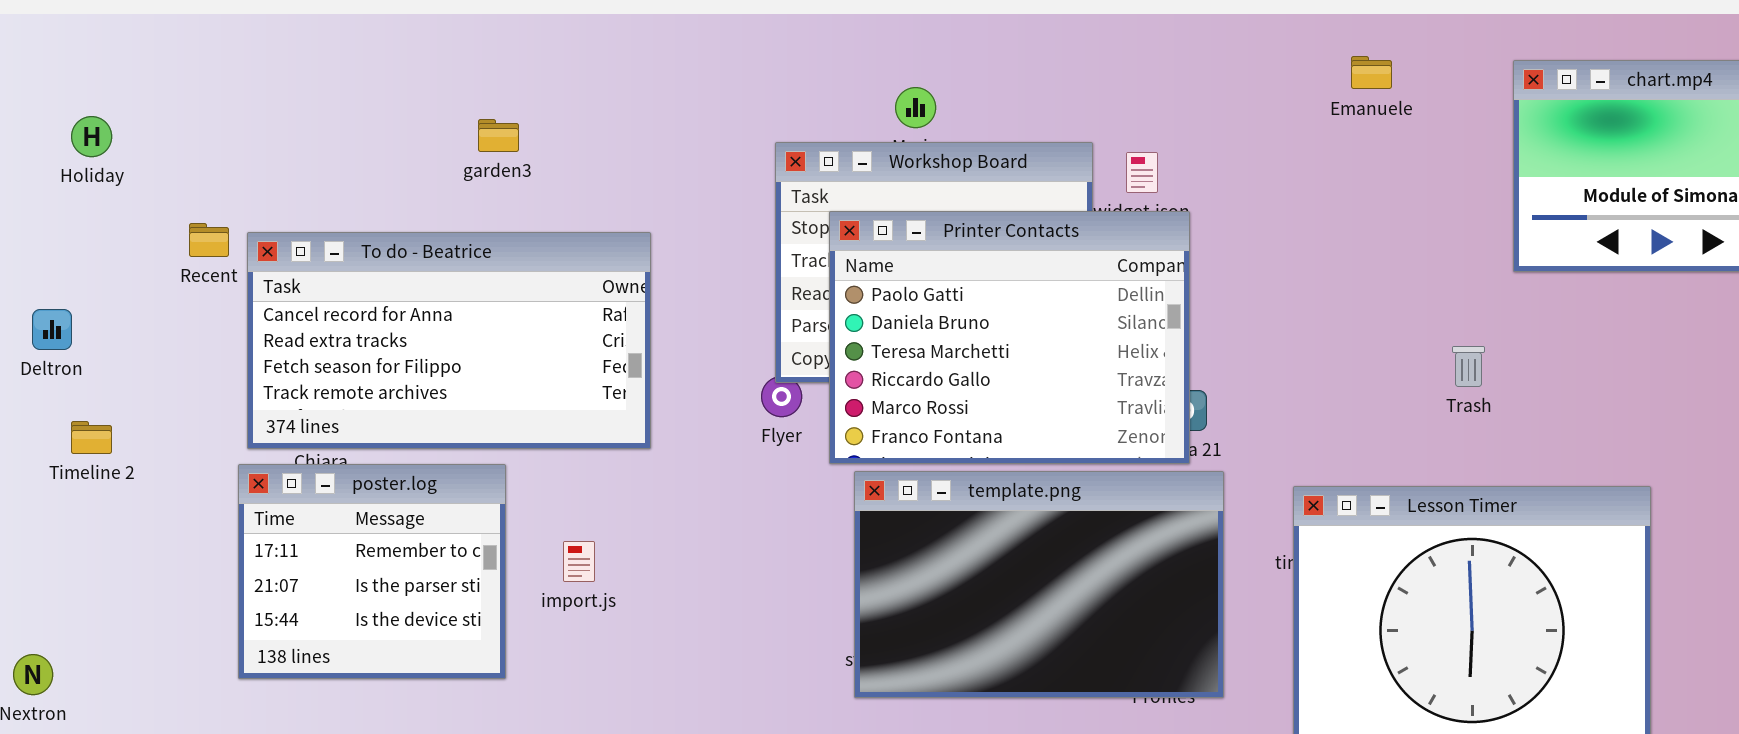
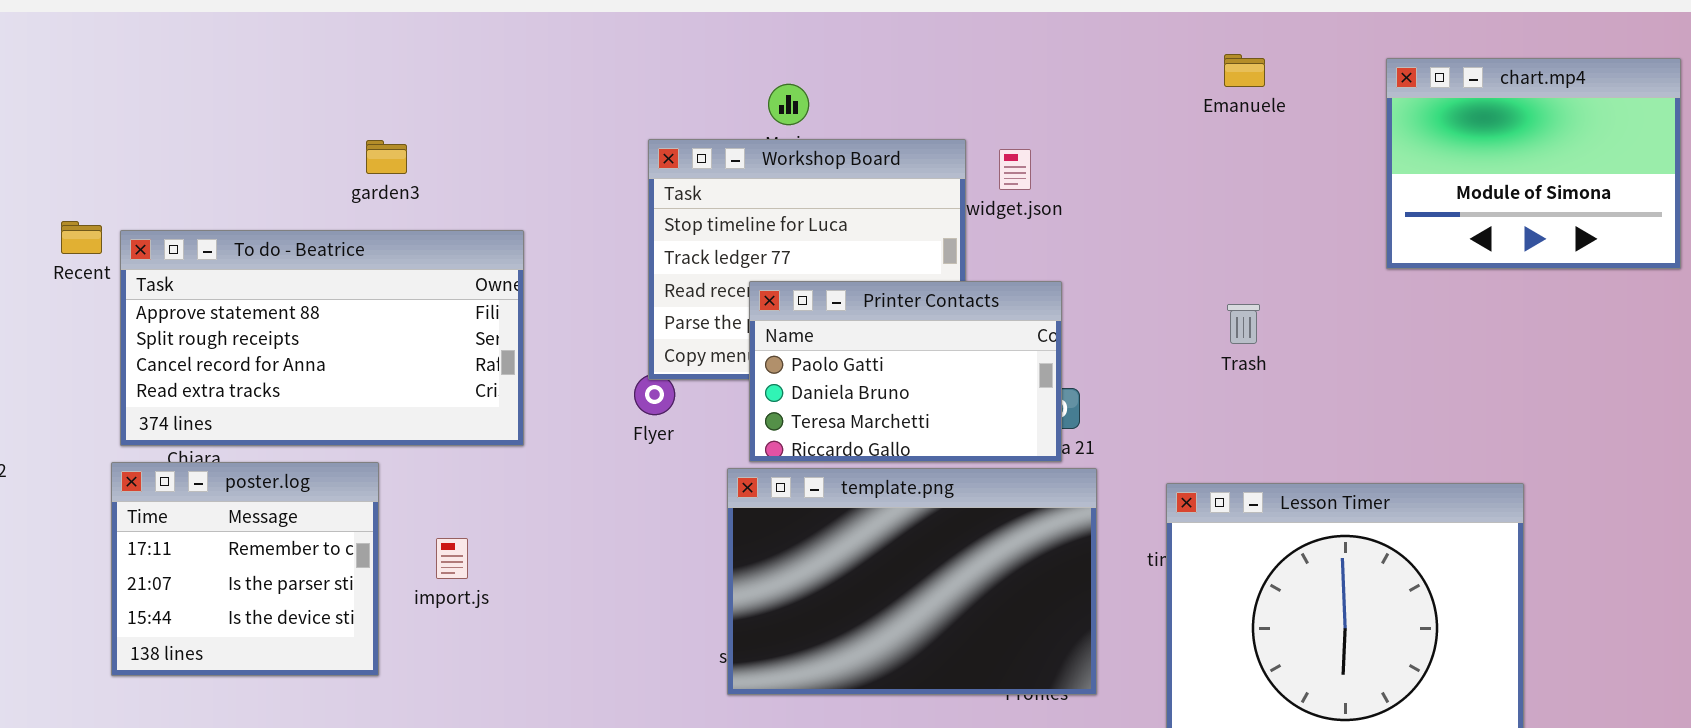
garden3: [478,119,519,152] -> [366,140,407,174], moved
Printer Contacts: [829,211,1190,464] -> [749,281,1062,462], resized
To do - Beatrice: [247,232,651,449] -> [120,230,524,446], scrolled up 2 rows
Trash: [1452,346,1485,387] -> [1227,304,1260,344], moved

